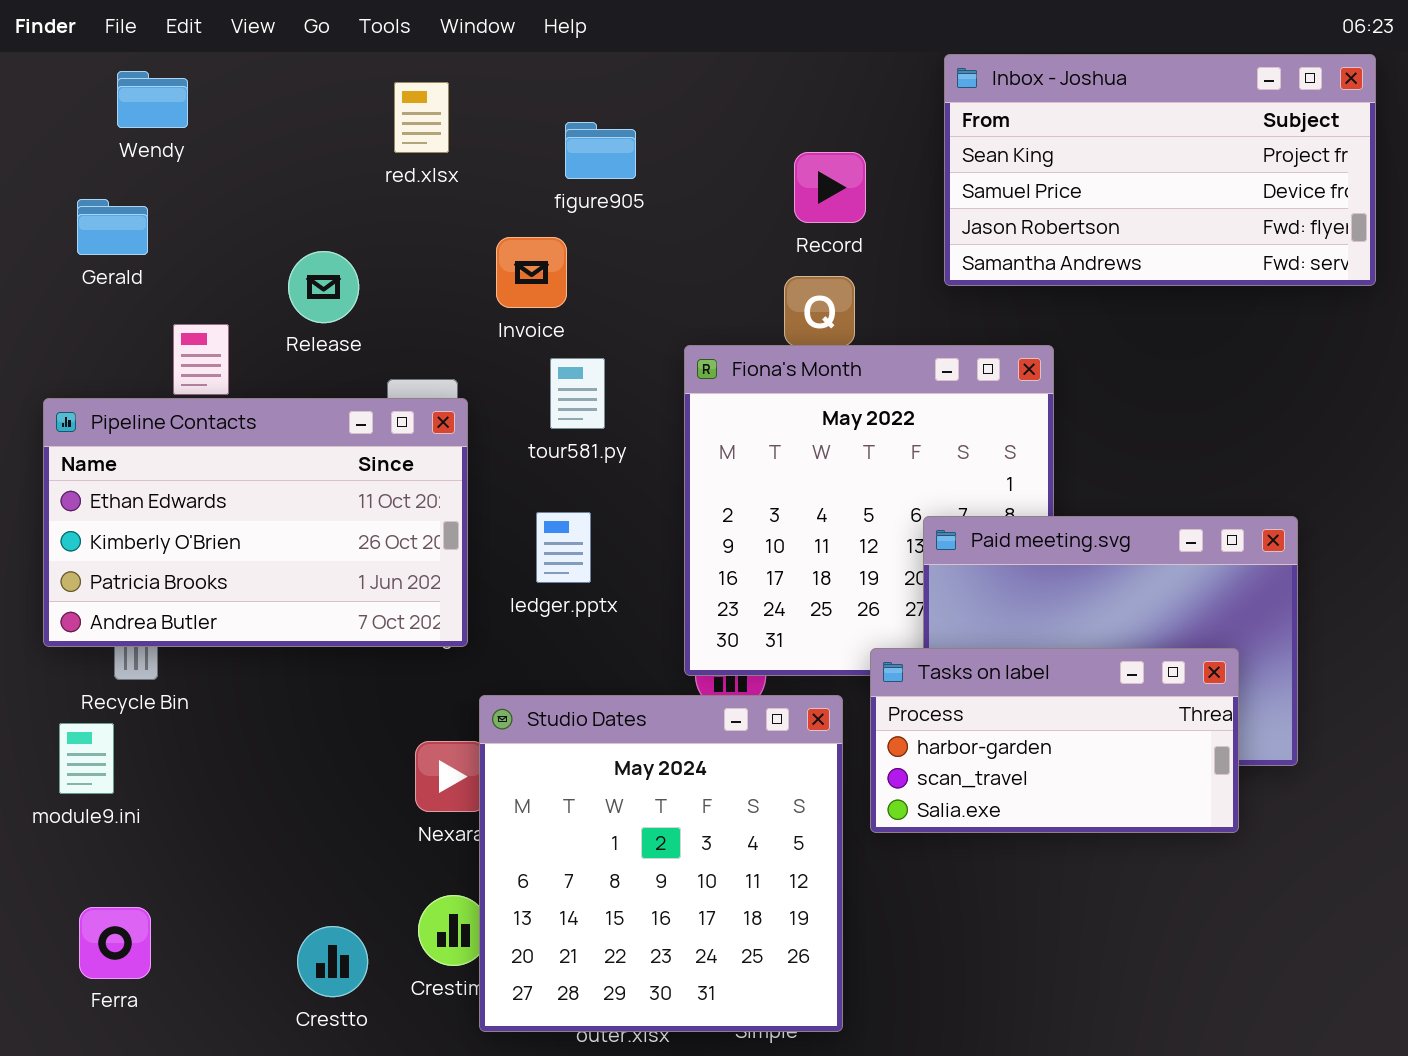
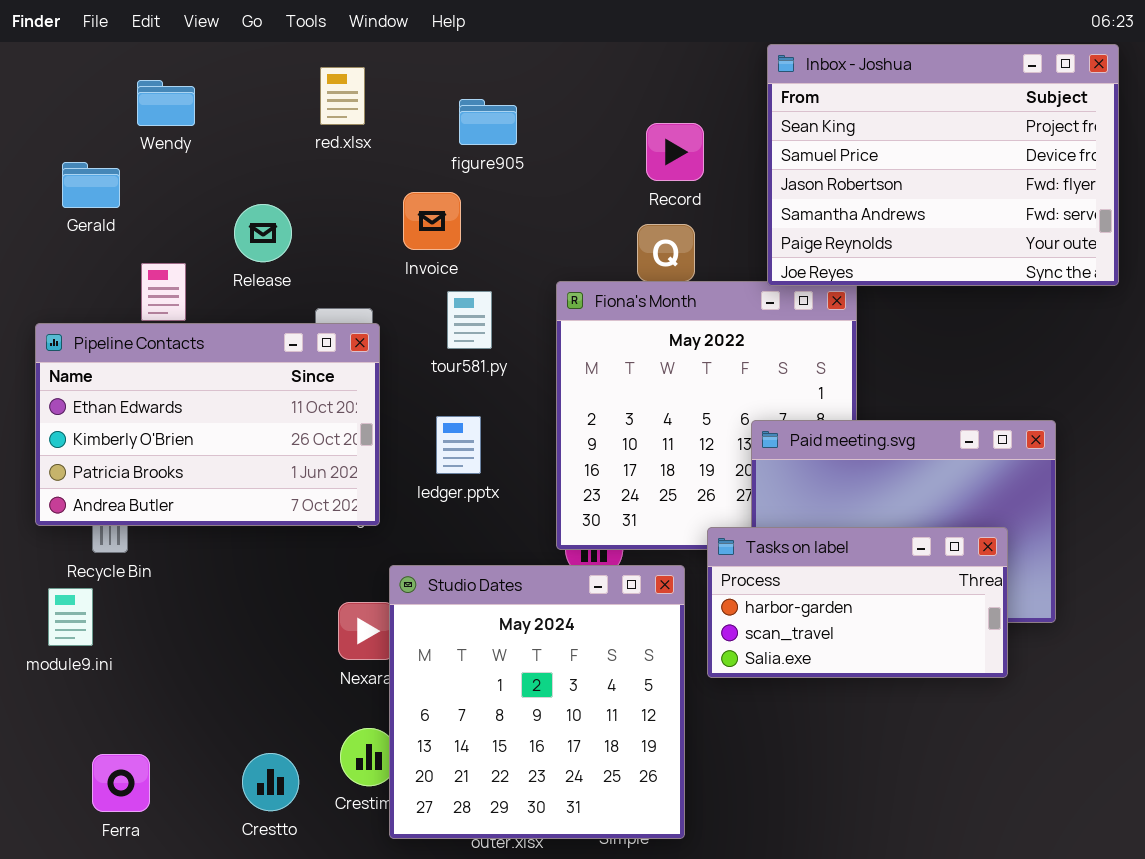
Inbox - Joshua: [944,54,1376,286] -> [767,44,1119,286], resized
Wendy: [117,71,188,128] -> [137,80,195,126], moved
Ferra: [79,907,151,979] -> [92,754,150,812], moved

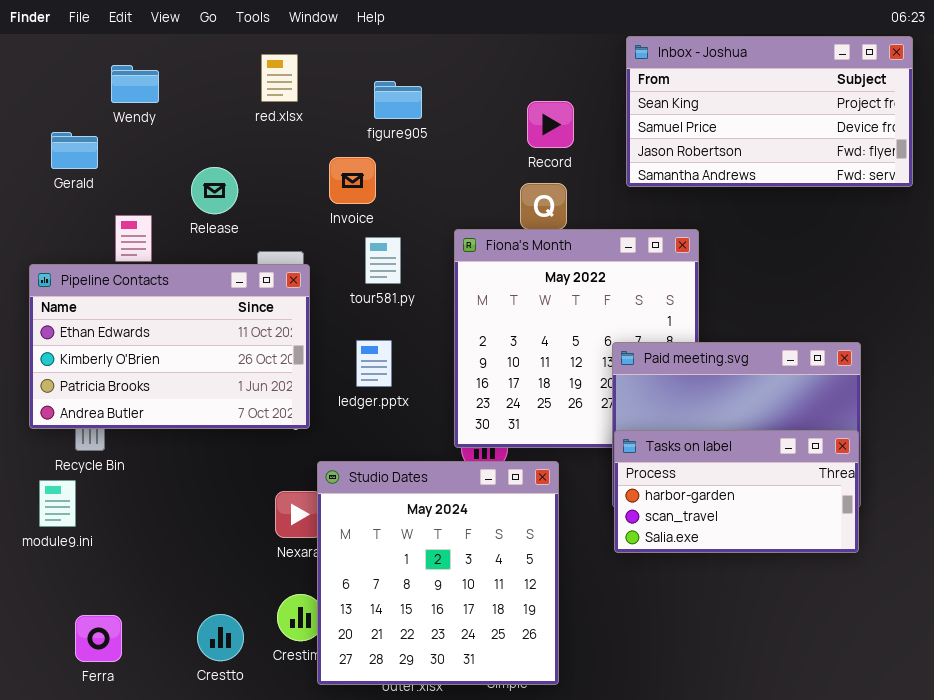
Inbox - Joshua: [767,44,1119,286] -> [626,36,913,187], resized
Tasks on label: [707,527,1008,678] -> [614,430,859,553], moved

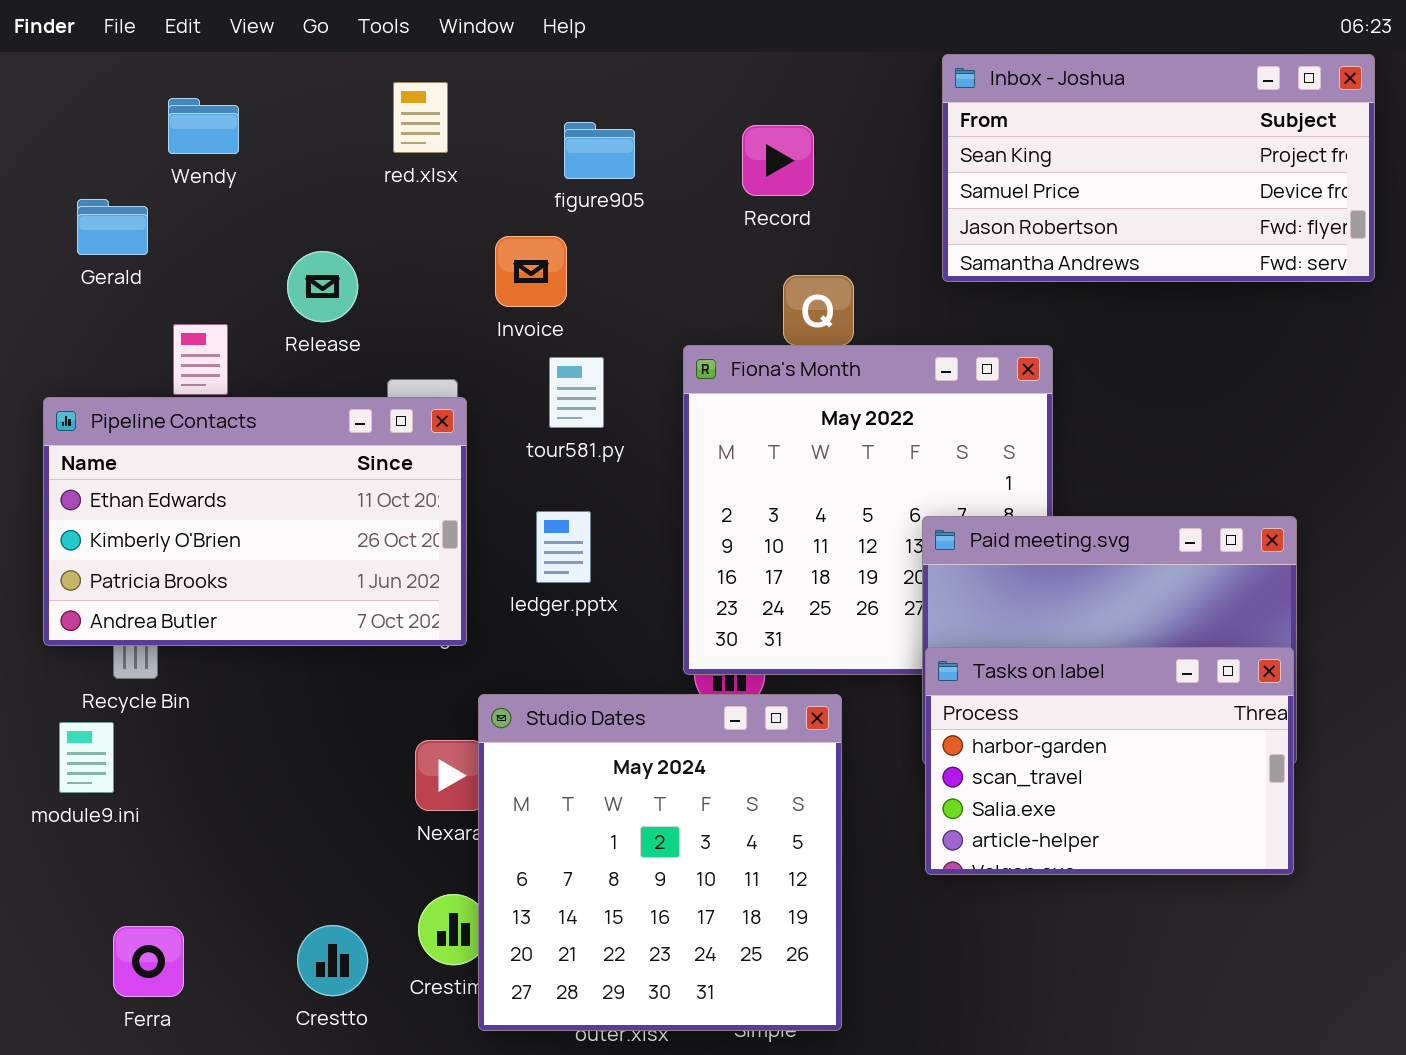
Record: [527,101,574,148] -> [742,125,814,196], moved
Tasks on label: [614,430,859,553] -> [925,647,1294,875], resized

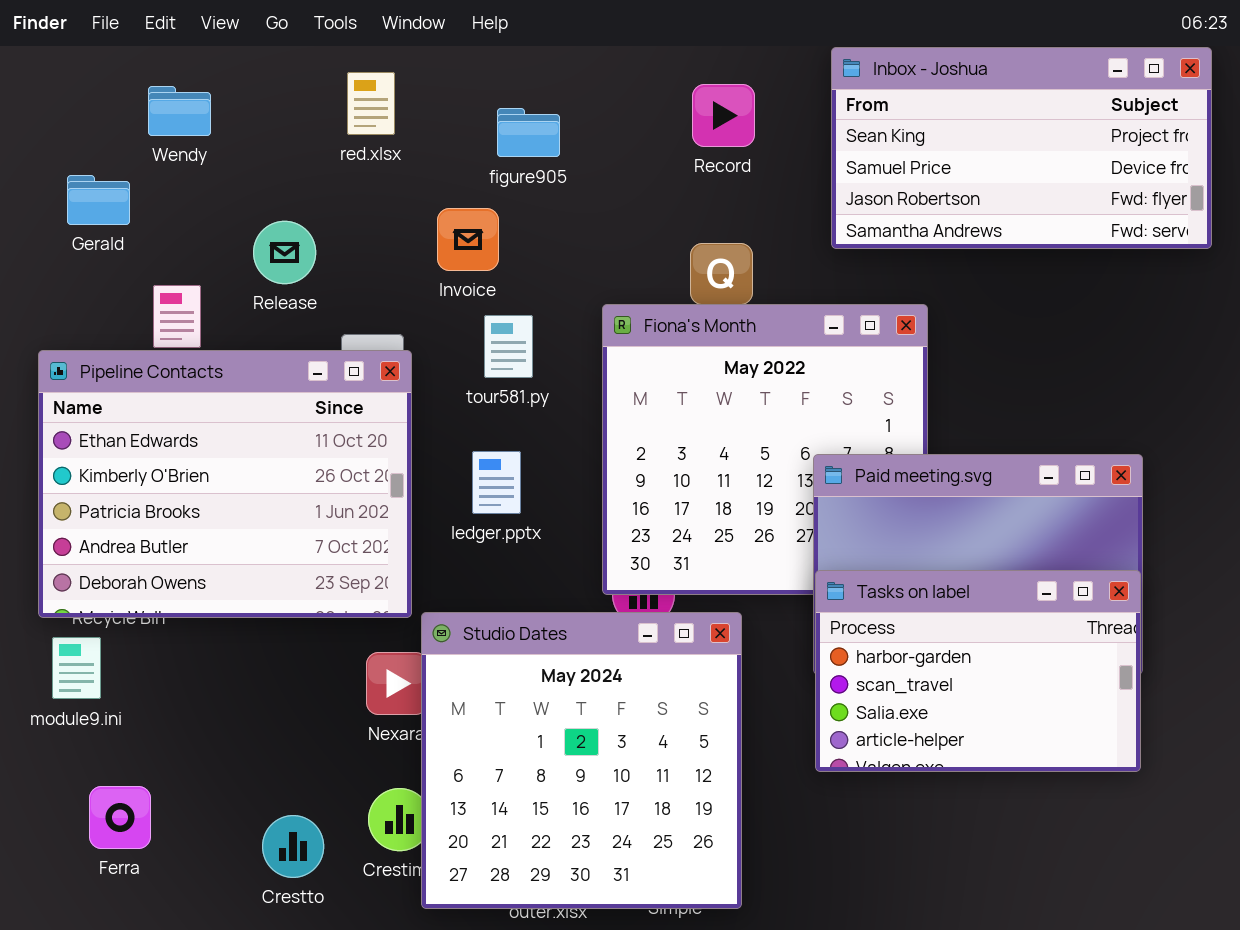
Record: [742,125,814,196] -> [692,84,755,147], moved
Pipeline Contacts: [43,397,467,646] -> [38,350,412,618], resized
Ferra: [113,926,184,997] -> [89,786,151,849], moved

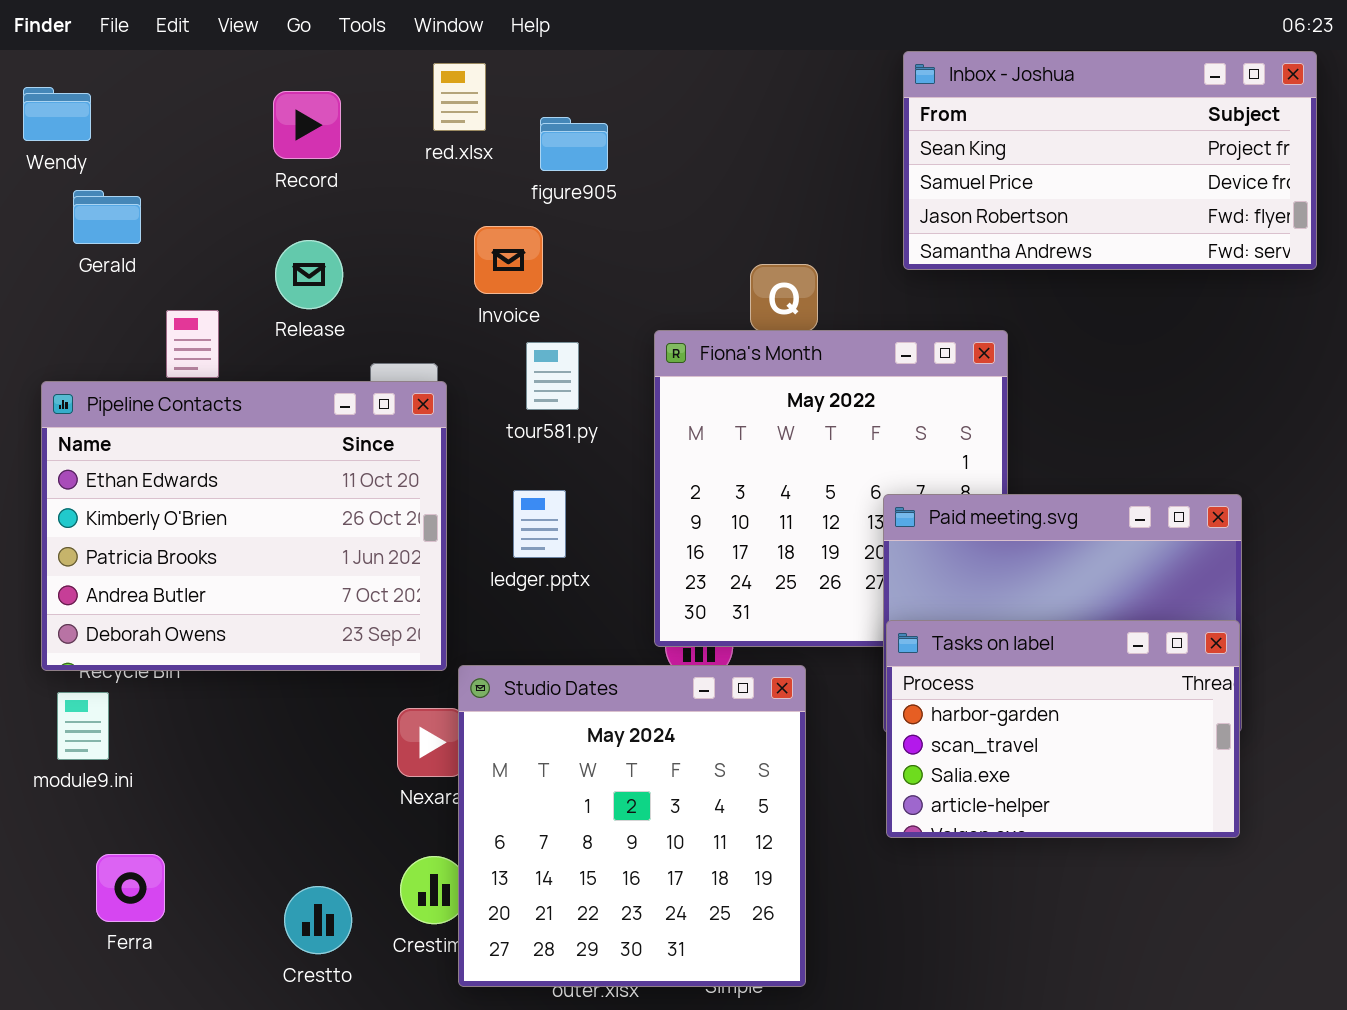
red.xlsx: [347,72,395,135] -> [433,63,486,131], moved
Record: [692,84,755,147] -> [273,91,341,159], moved
Wendy: [148,86,211,136] -> [23,87,91,141], moved

